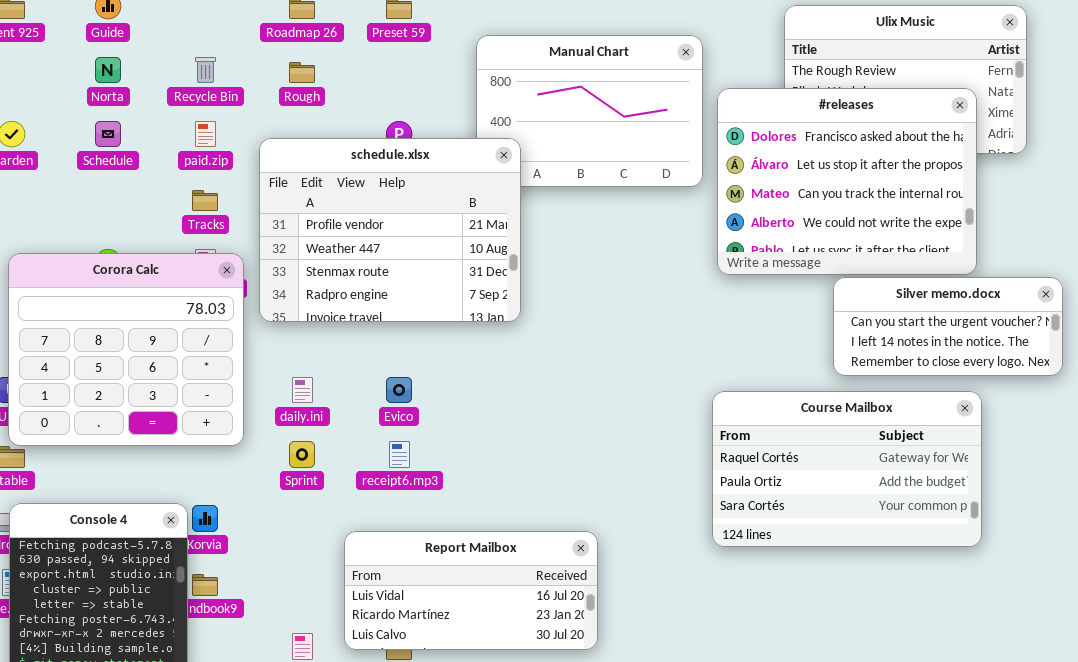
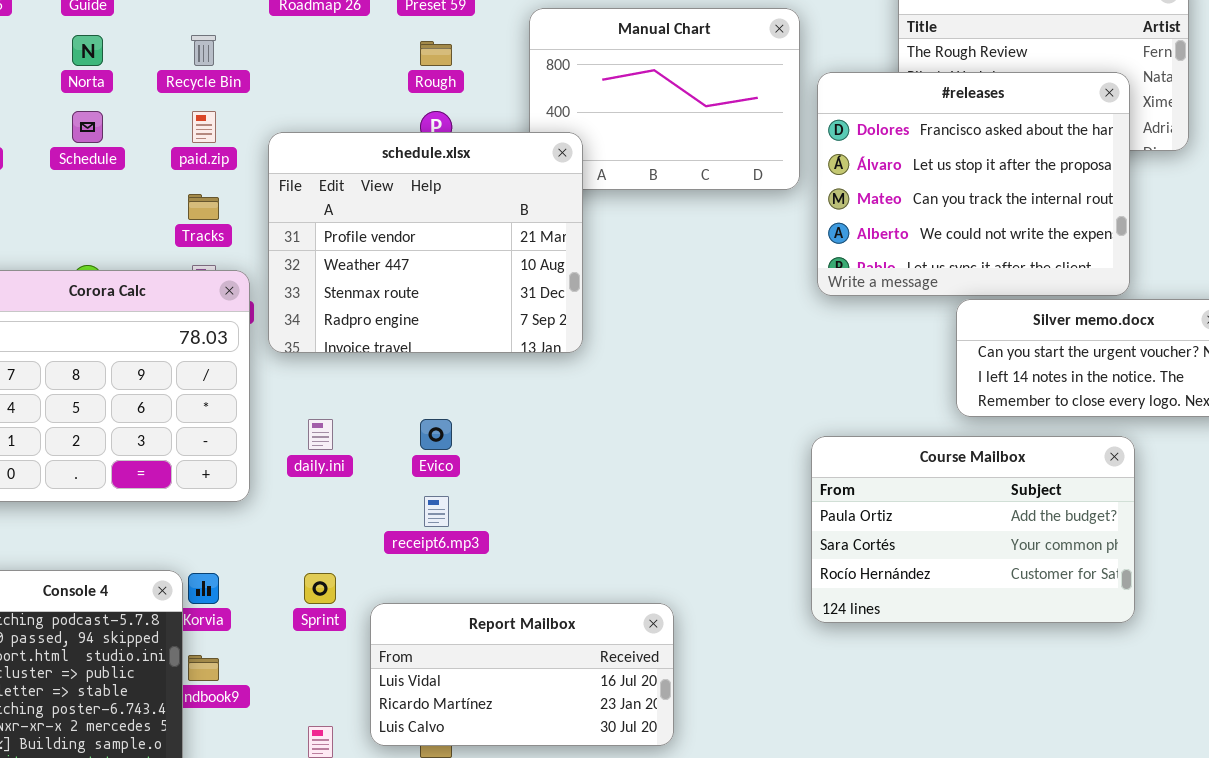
Rough: [289,62,315,83] -> [420,41,452,66], moved
Course Mailbox: [712,391,982,547] -> [811,436,1135,623], scrolled down 1 row
Sprint: [289,441,315,468] -> [304,573,336,604], moved

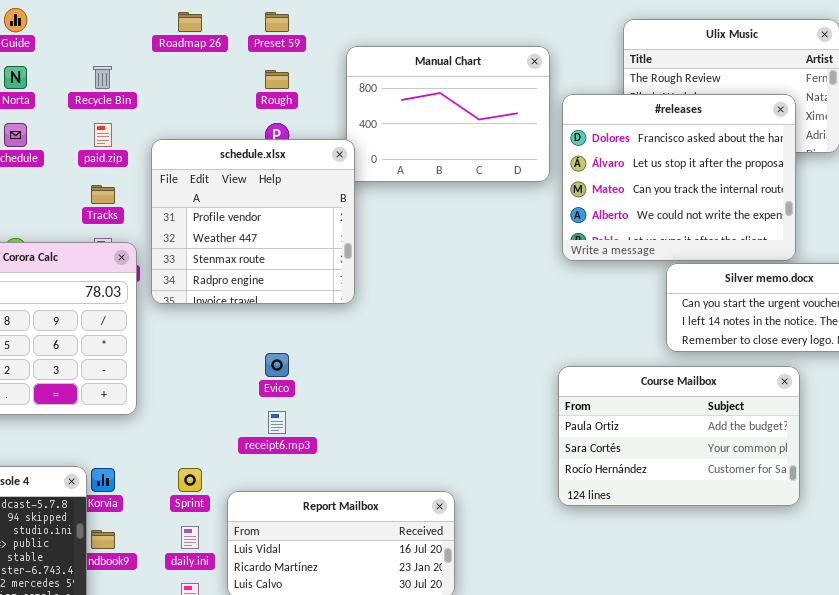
schedule.xlsx: [268,132,583,353] -> [151,139,355,304], resized
daily.ini: [308,419,333,450] -> [181,526,199,549], moved

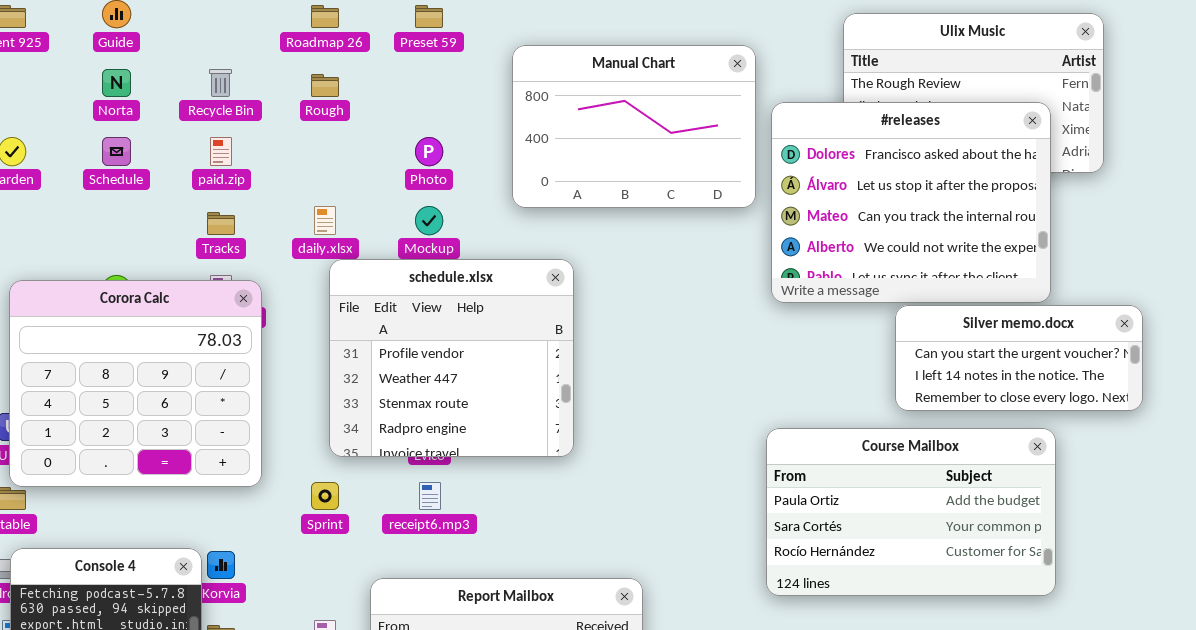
Rough: [265,70,289,89] -> [311,74,339,97], moved
schedule.xlsx: [151,139,355,304] -> [329,259,574,457], moved
Sprint: [178,468,202,492] -> [311,482,339,510], moved

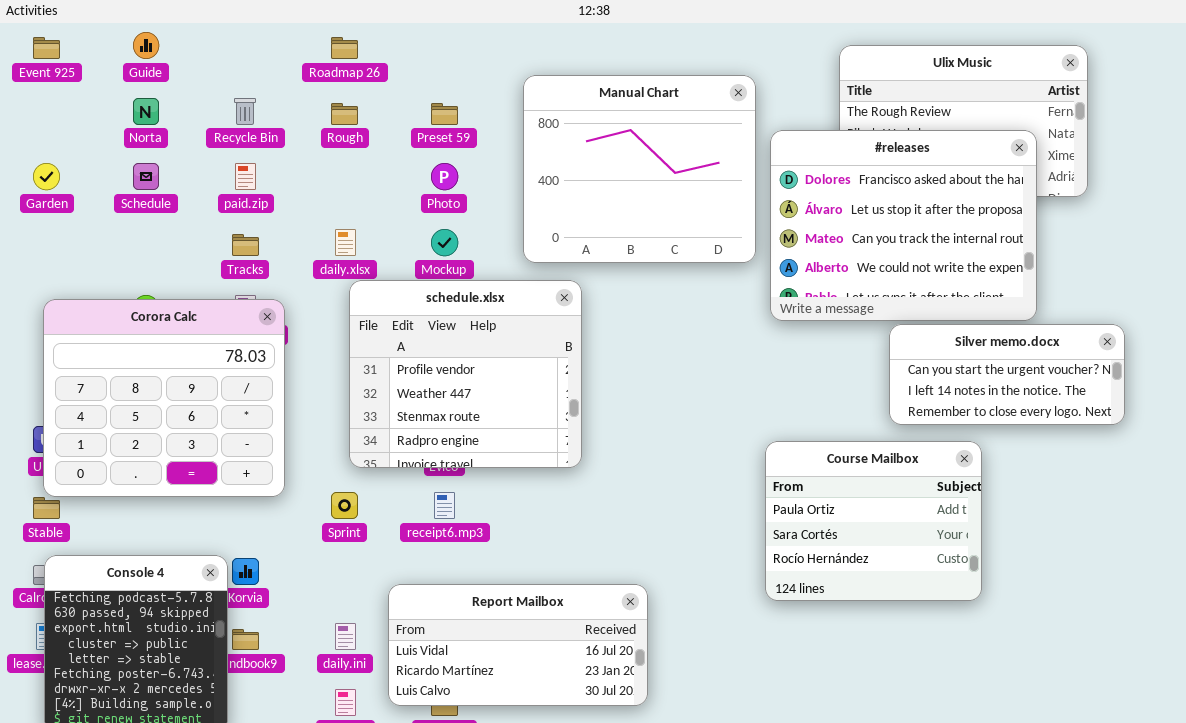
Preset 59: [415,5,443,28] -> [431,103,458,125], moved
Manual Chart: [512,45,756,208] -> [523,75,756,263], resized
Course Mailbox: [766,428,1056,596] -> [765,441,982,601], resized

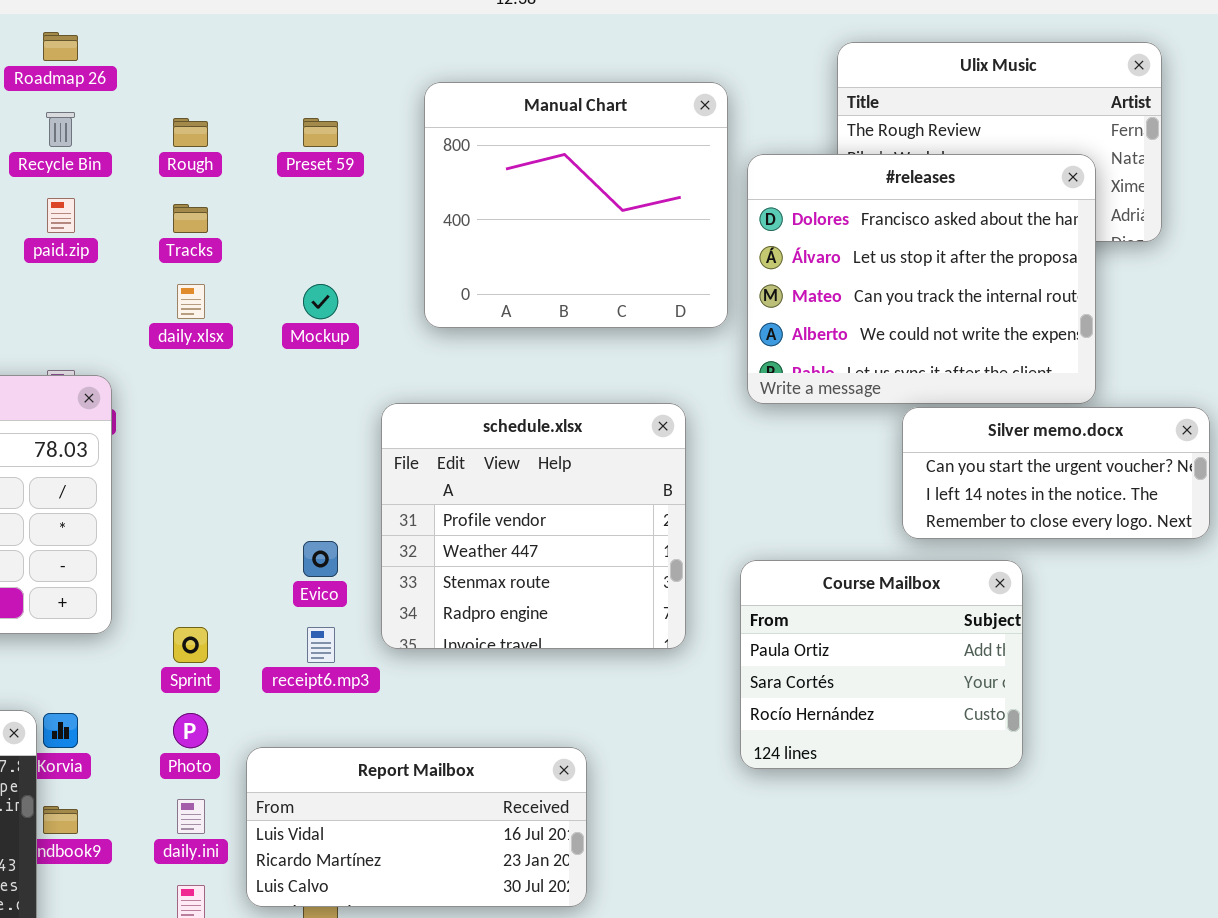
Roadmap 26: [331,37,358,59] -> [43,32,78,61], moved
Photo: [431,163,458,190] -> [173,713,208,748], moved
Tracks: [232,234,259,256] -> [173,204,208,233], moved
schedule.xlsx: [349,280,582,468] -> [381,403,686,649], moved

